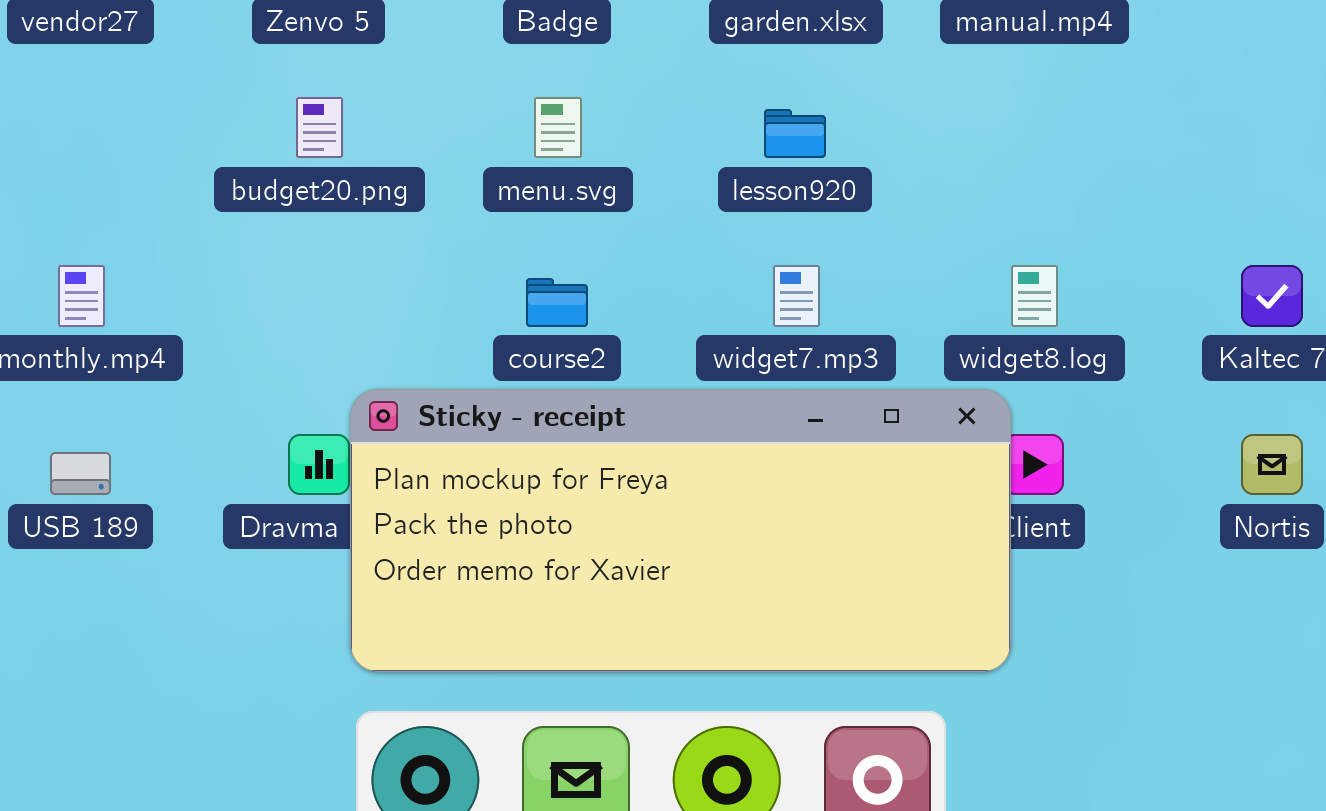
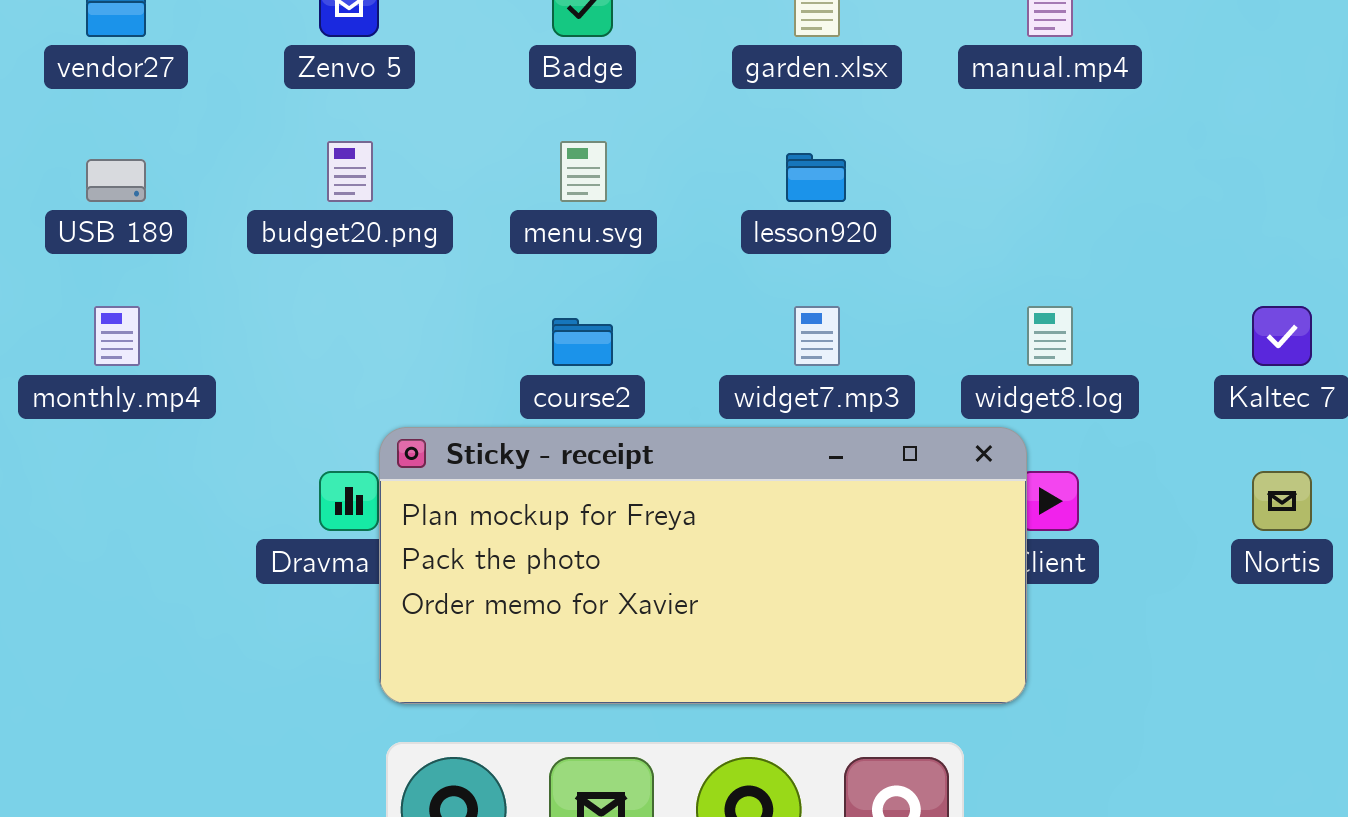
USB 189: [50,452,111,495] -> [86,159,146,202], moved

